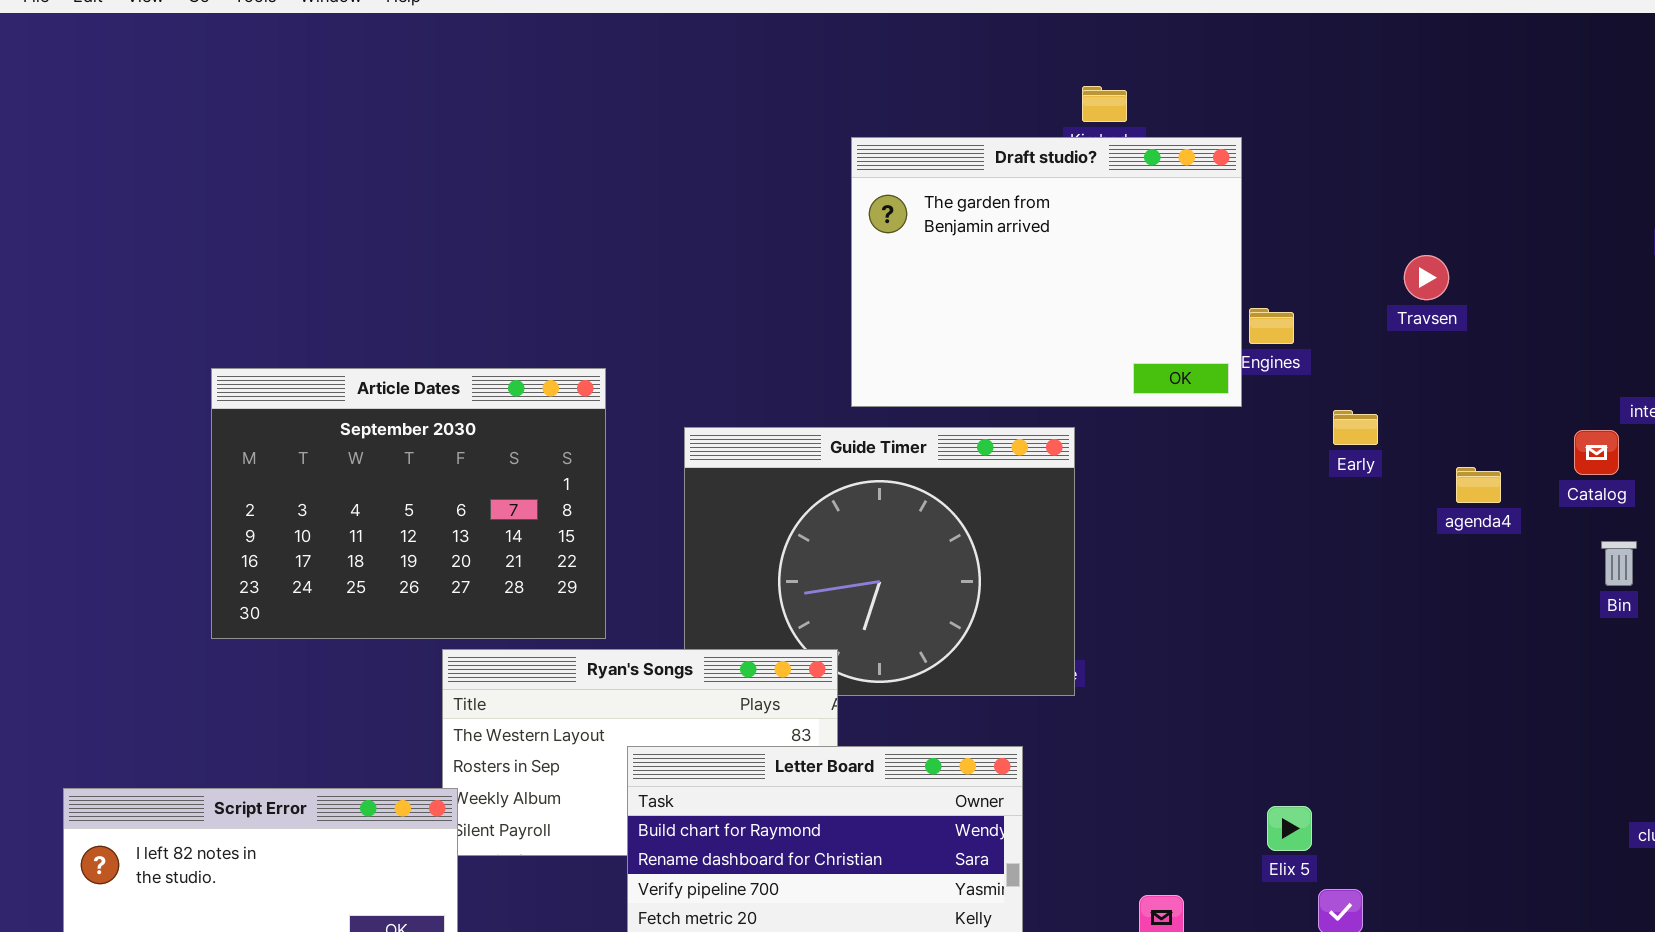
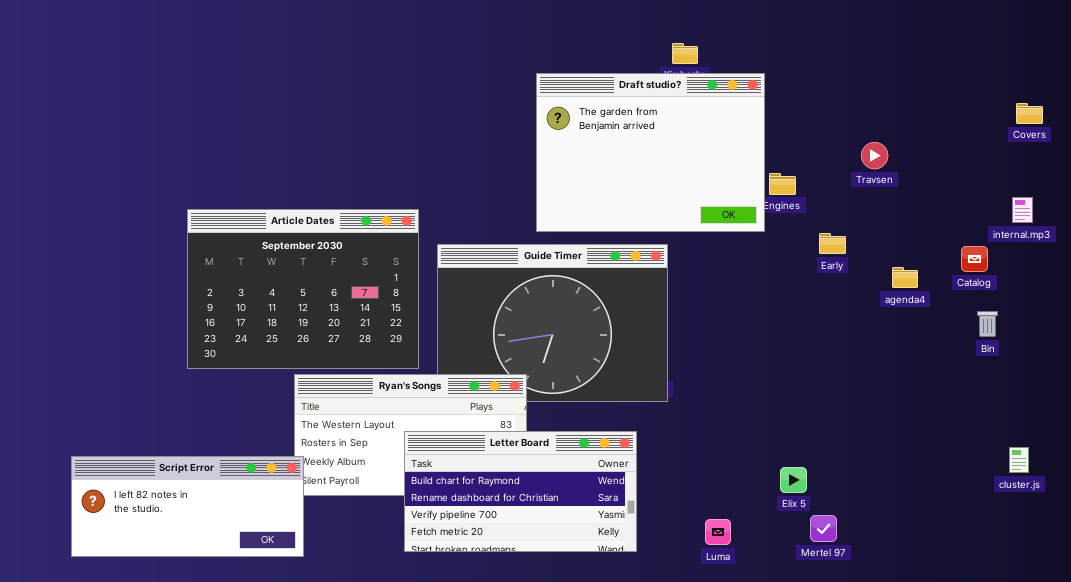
Article Dates: [211,368,606,639] -> [187,209,419,369], moved

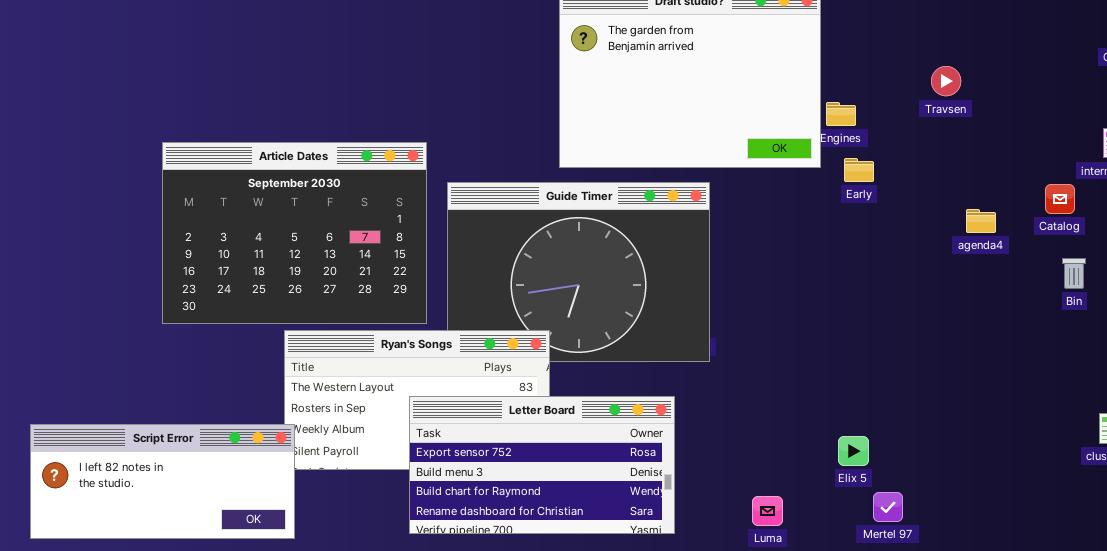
Early: [819,233,846,254] -> [844,158,874,182], moved
Letter Board: [404,431,637,552] -> [409,396,675,534], scrolled up 2 rows

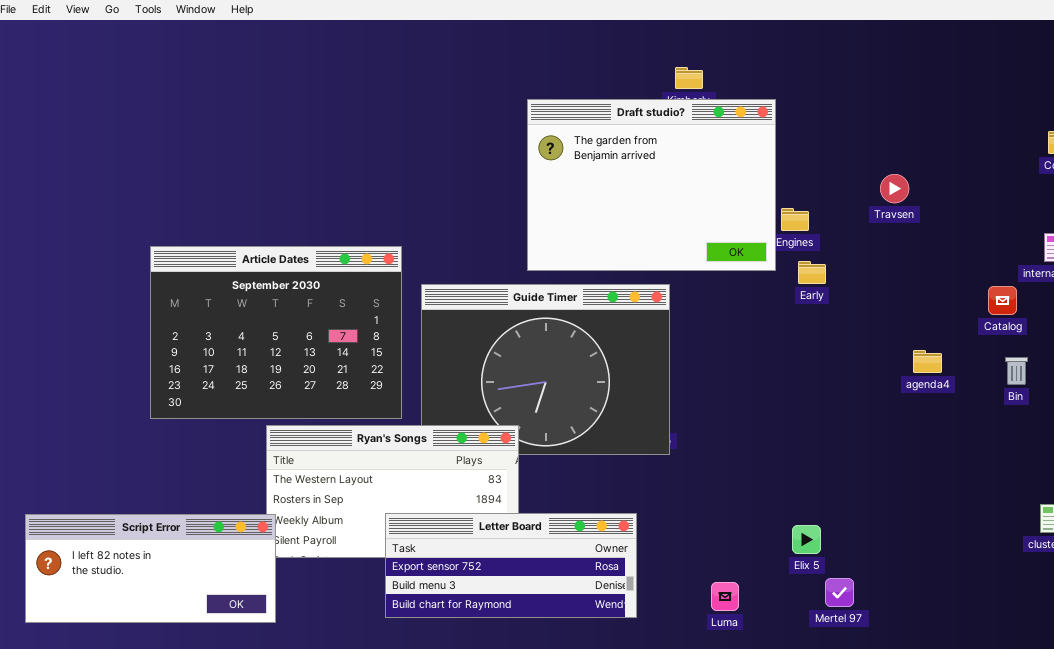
agenda4: [966,209,996,233] -> [913,350,942,373], moved
Letter Board: [409,396,675,534] -> [385,513,637,618], resized

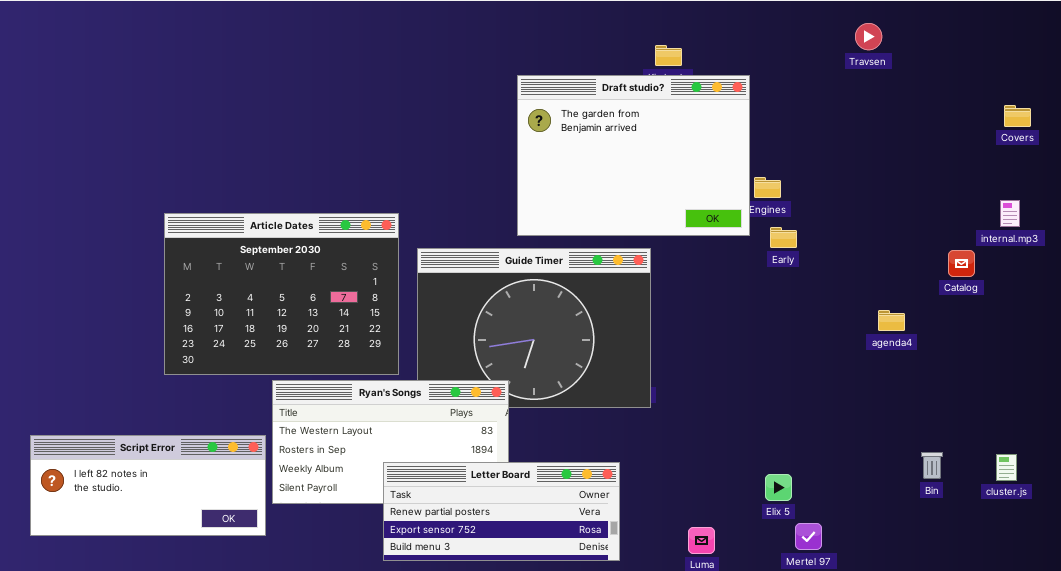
Travsen: [880,174,909,203] -> [855,23,882,50], moved
Bin: [1005,357,1028,385] -> [921,452,943,479], moved
Letter Board: [385,513,637,618] -> [383,462,620,561], scrolled up 1 row
Script Error: [25,514,276,623] -> [30,435,266,536], moved

